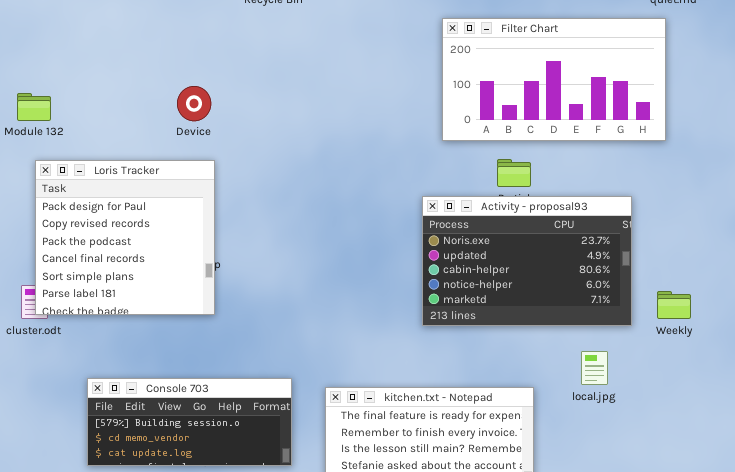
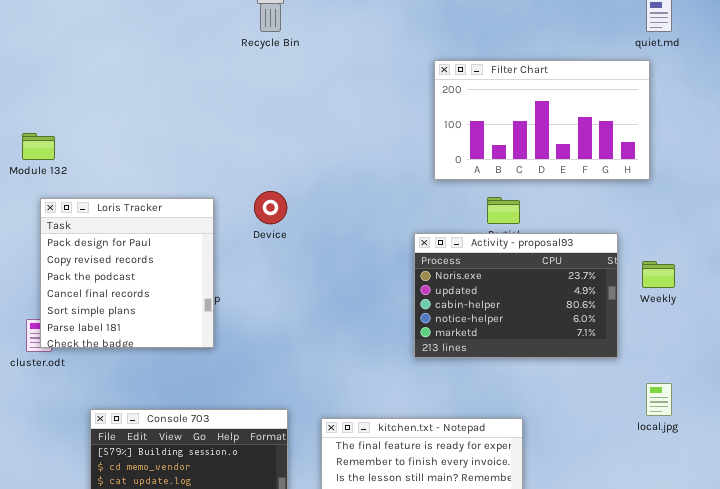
Device: [177,86,211,121] -> [254,191,287,224], moved
Weekly: [657,291,691,319] -> [642,261,675,288], moved
local.jpg: [581,351,608,385] -> [646,383,672,416], moved

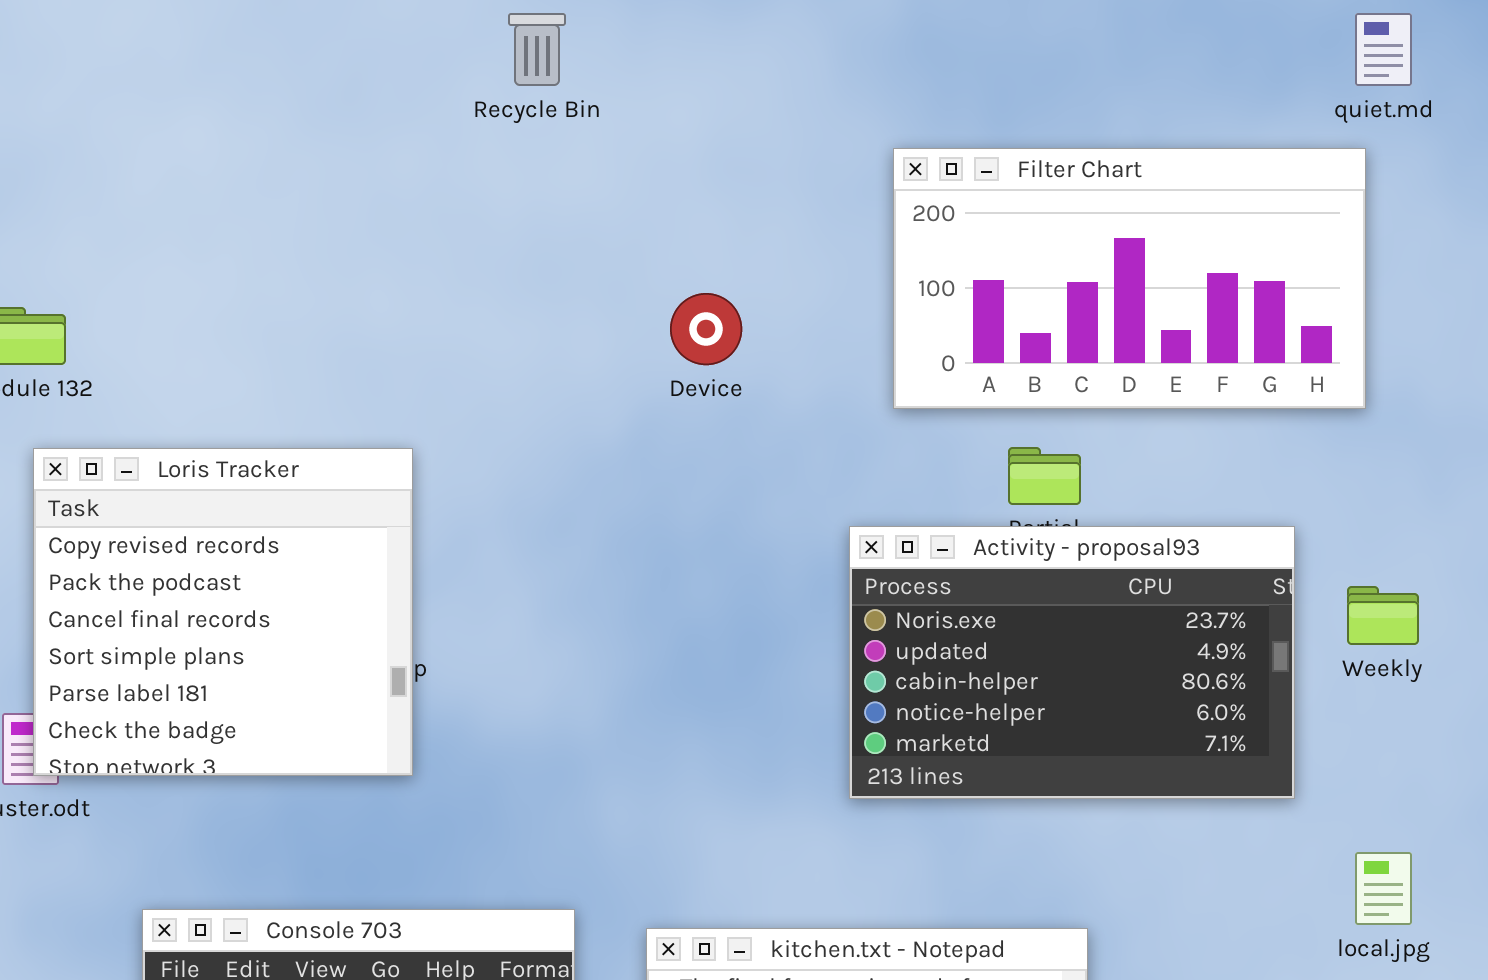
Device: [254,191,287,224] -> [670,293,742,365], moved
Loris Tracker: [40,198,214,348] -> [33,448,413,776], scrolled down 1 row

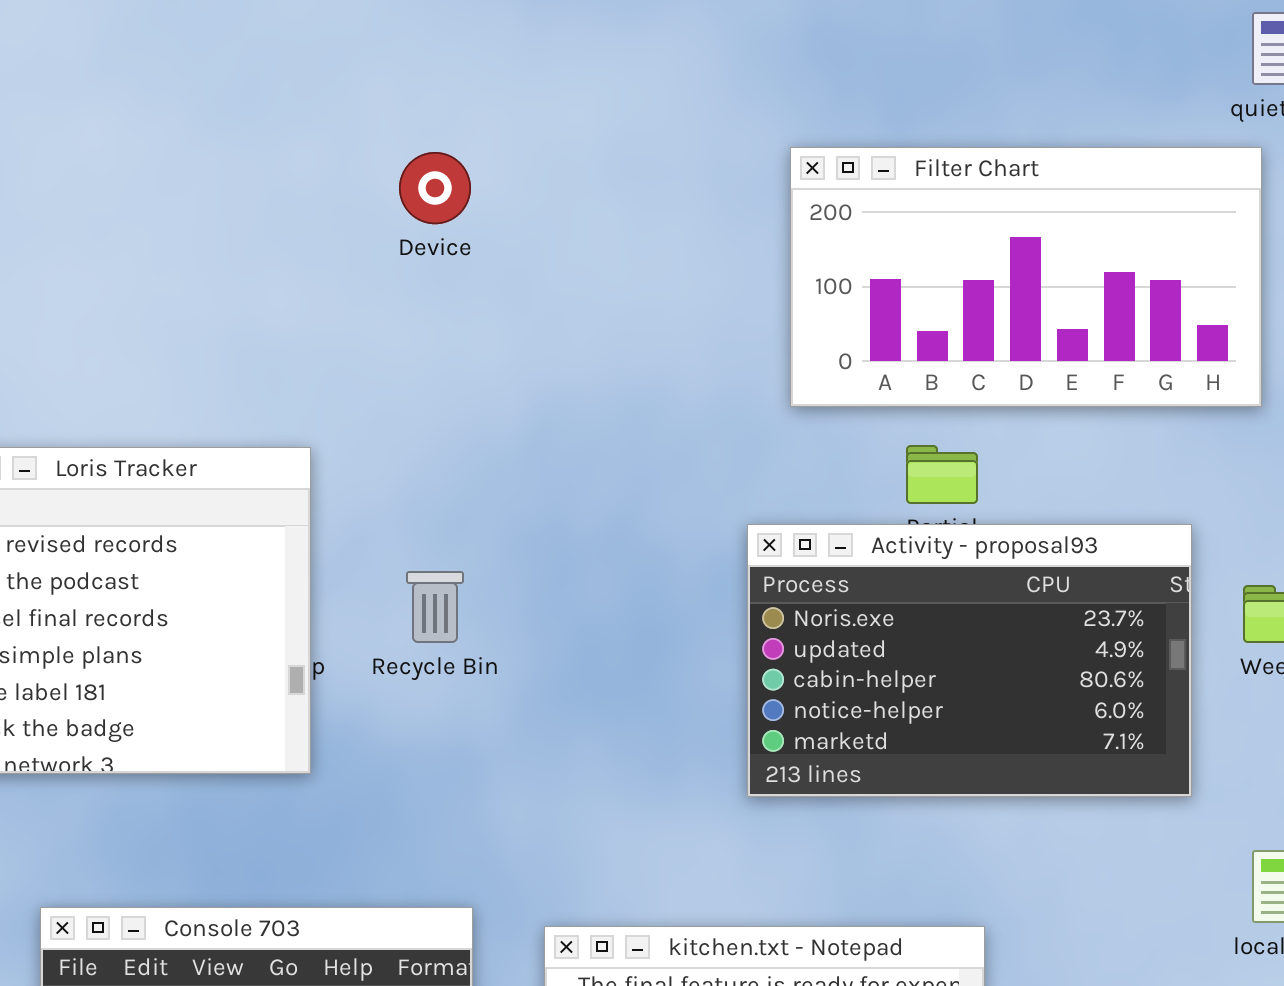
Recycle Bin: [508,13,566,86] -> [406,571,464,643], moved
Device: [670,293,742,365] -> [399,152,471,224], moved

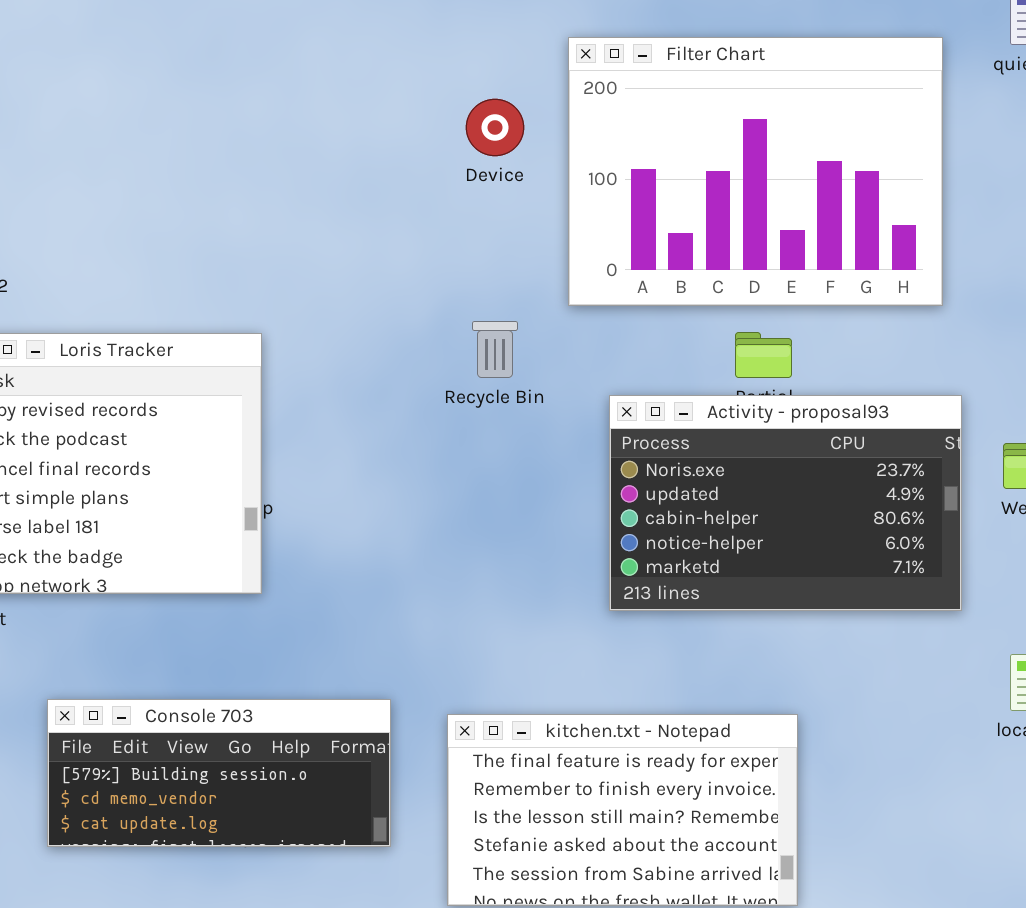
Filter Chart: [790,147,1262,407] -> [568,37,943,306], moved, resized
Device: [399,152,471,224] -> [466,99,524,156], moved
Recycle Bin: [406,571,464,643] -> [472,321,518,378], moved

